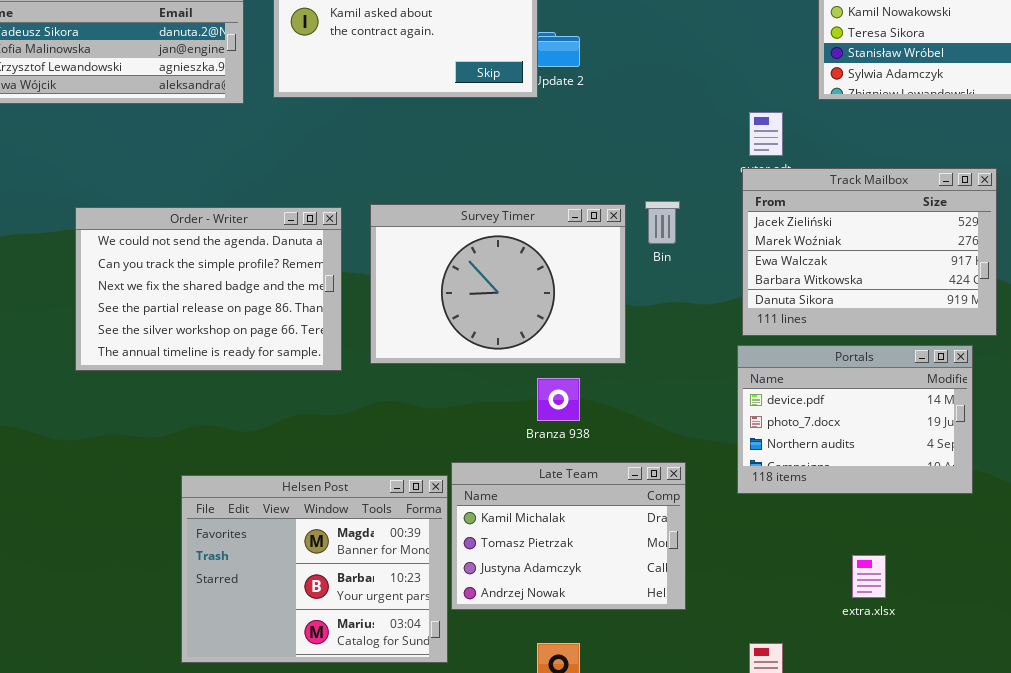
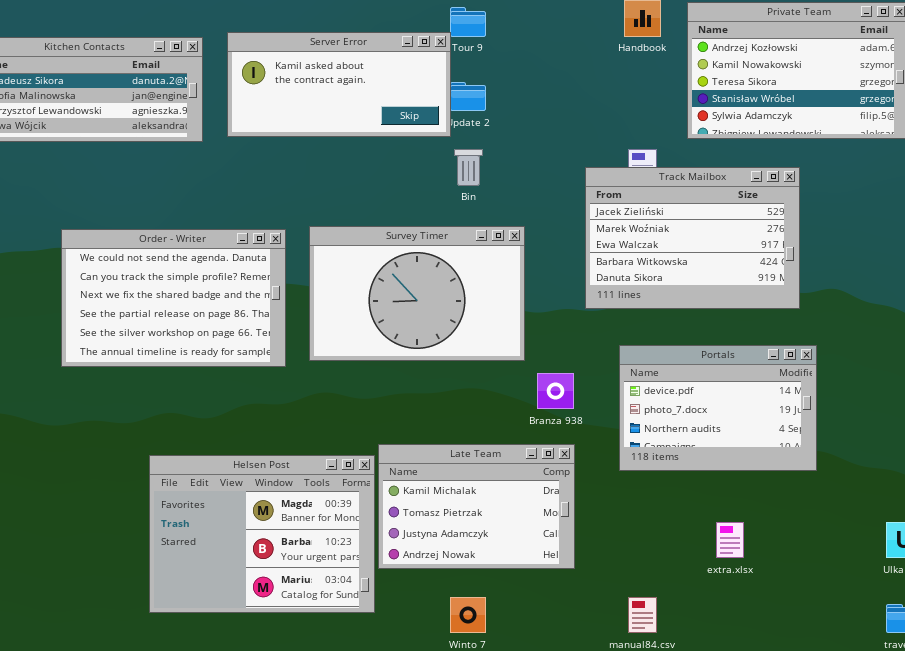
Track Mailbox: [742,168,997,336] -> [585,167,800,309], moved
Bin: [645,201,680,244] -> [454,149,483,186], moved
Branza 938: [537,378,580,421] -> [537,373,574,409], moved

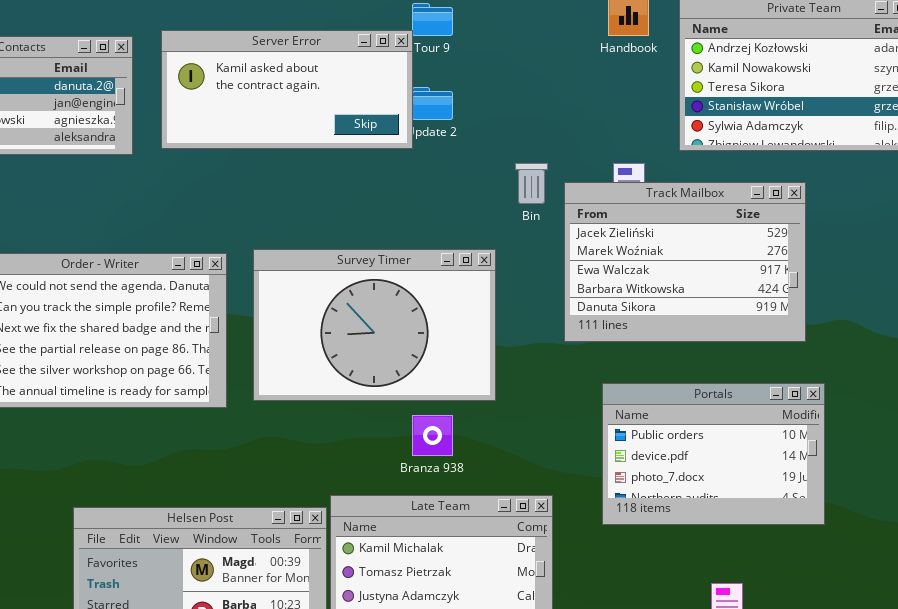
Bin: [454,149,483,186] -> [515,163,548,204], moved
Portals: [619,345,817,471] -> [602,383,825,525], scrolled up 1 row
Branza 938: [537,373,574,409] -> [412,415,453,456], moved

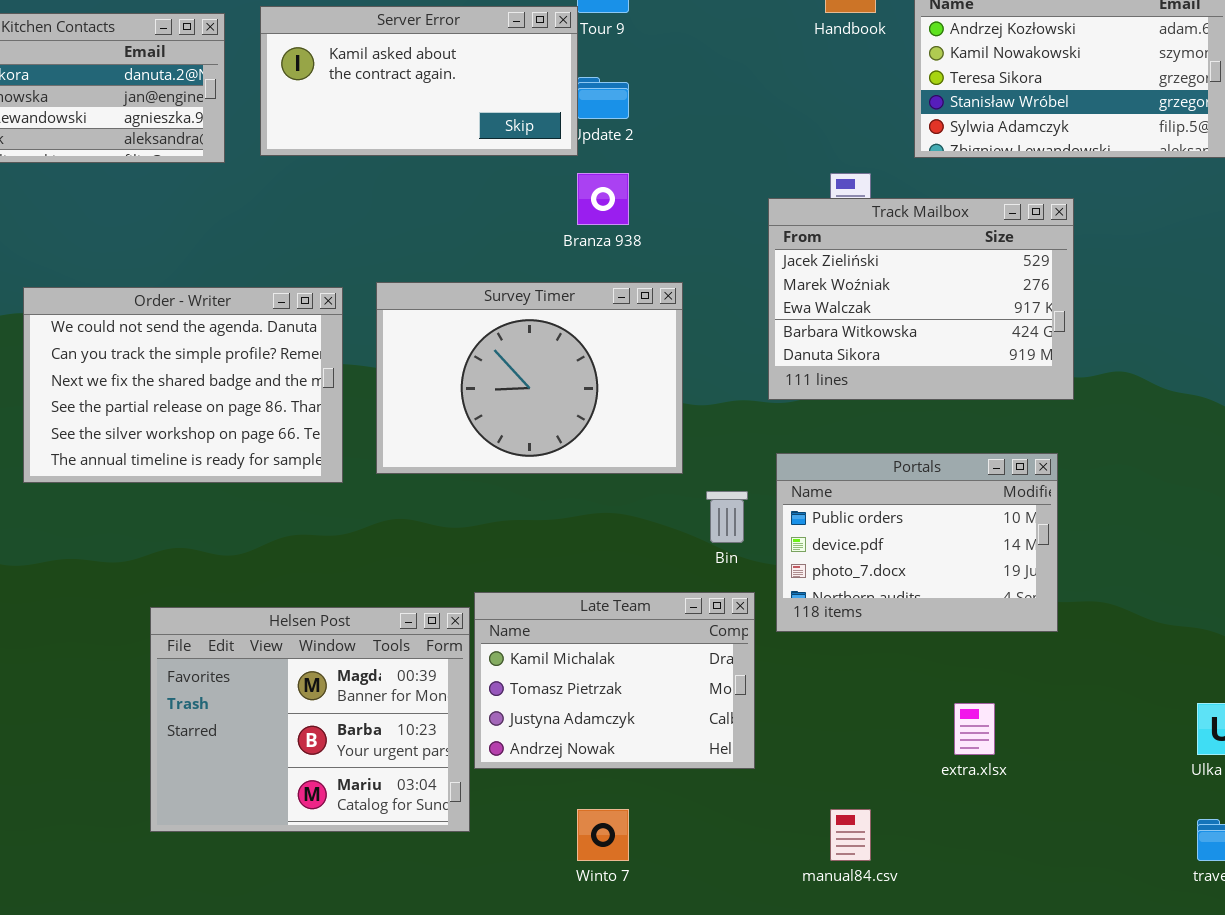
Bin: [515,163,548,204] -> [706,491,748,543], moved
Portals: [602,383,825,525] -> [776,453,1058,632], moved
Branza 938: [412,415,453,456] -> [577,173,629,225], moved

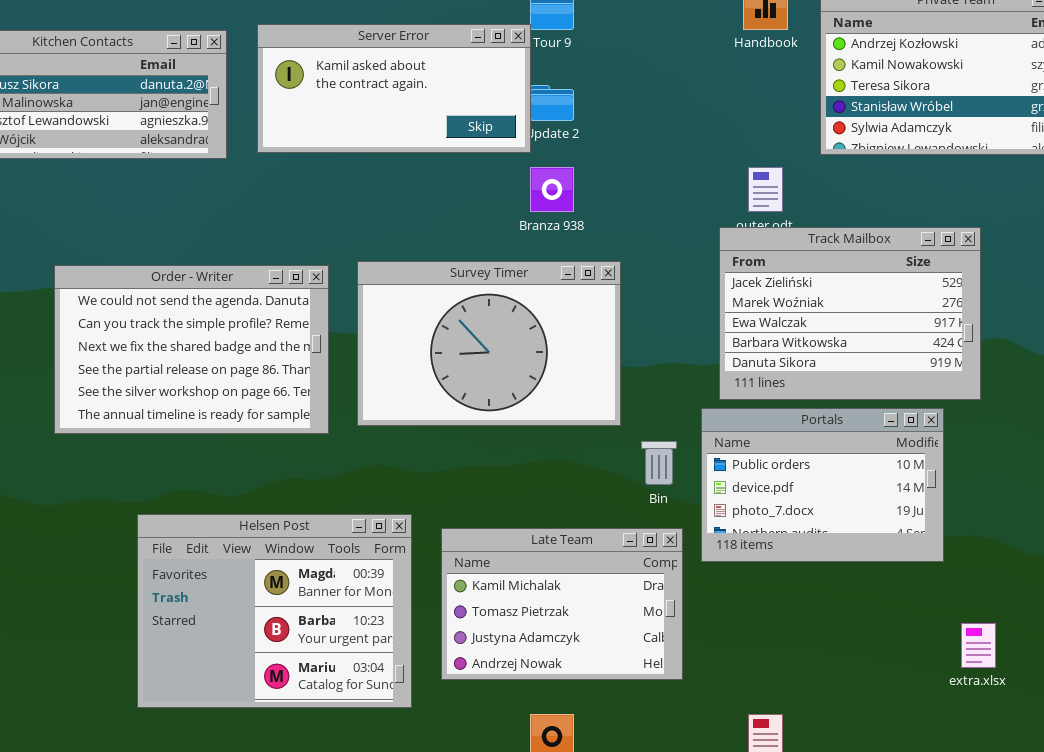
Track Mailbox: [768,198,1074,400] -> [719,227,981,400], moved
Helsen Post: [150,607,470,832] -> [137,514,412,708], moved
extra.xlsx: [954,703,995,755] -> [961,623,996,668], moved

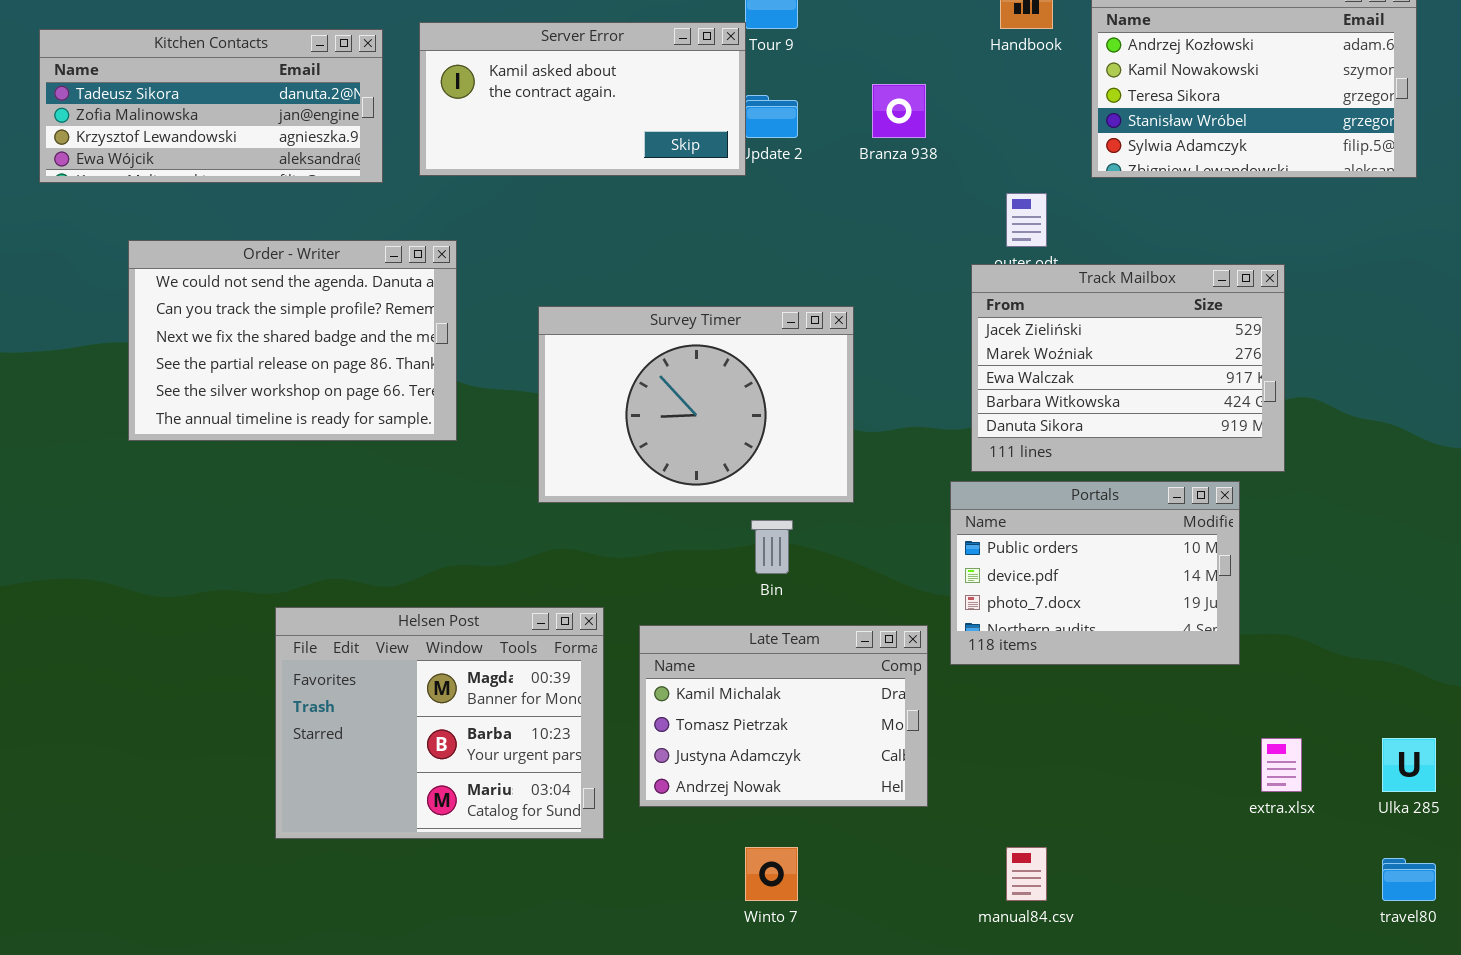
Branza 938: [530,167,574,212] -> [872,84,926,138], moved
Order - Writer: [54,265,329,434] -> [128,240,457,441], moved
Bin: [641,441,677,485] -> [751,520,793,574], moved

